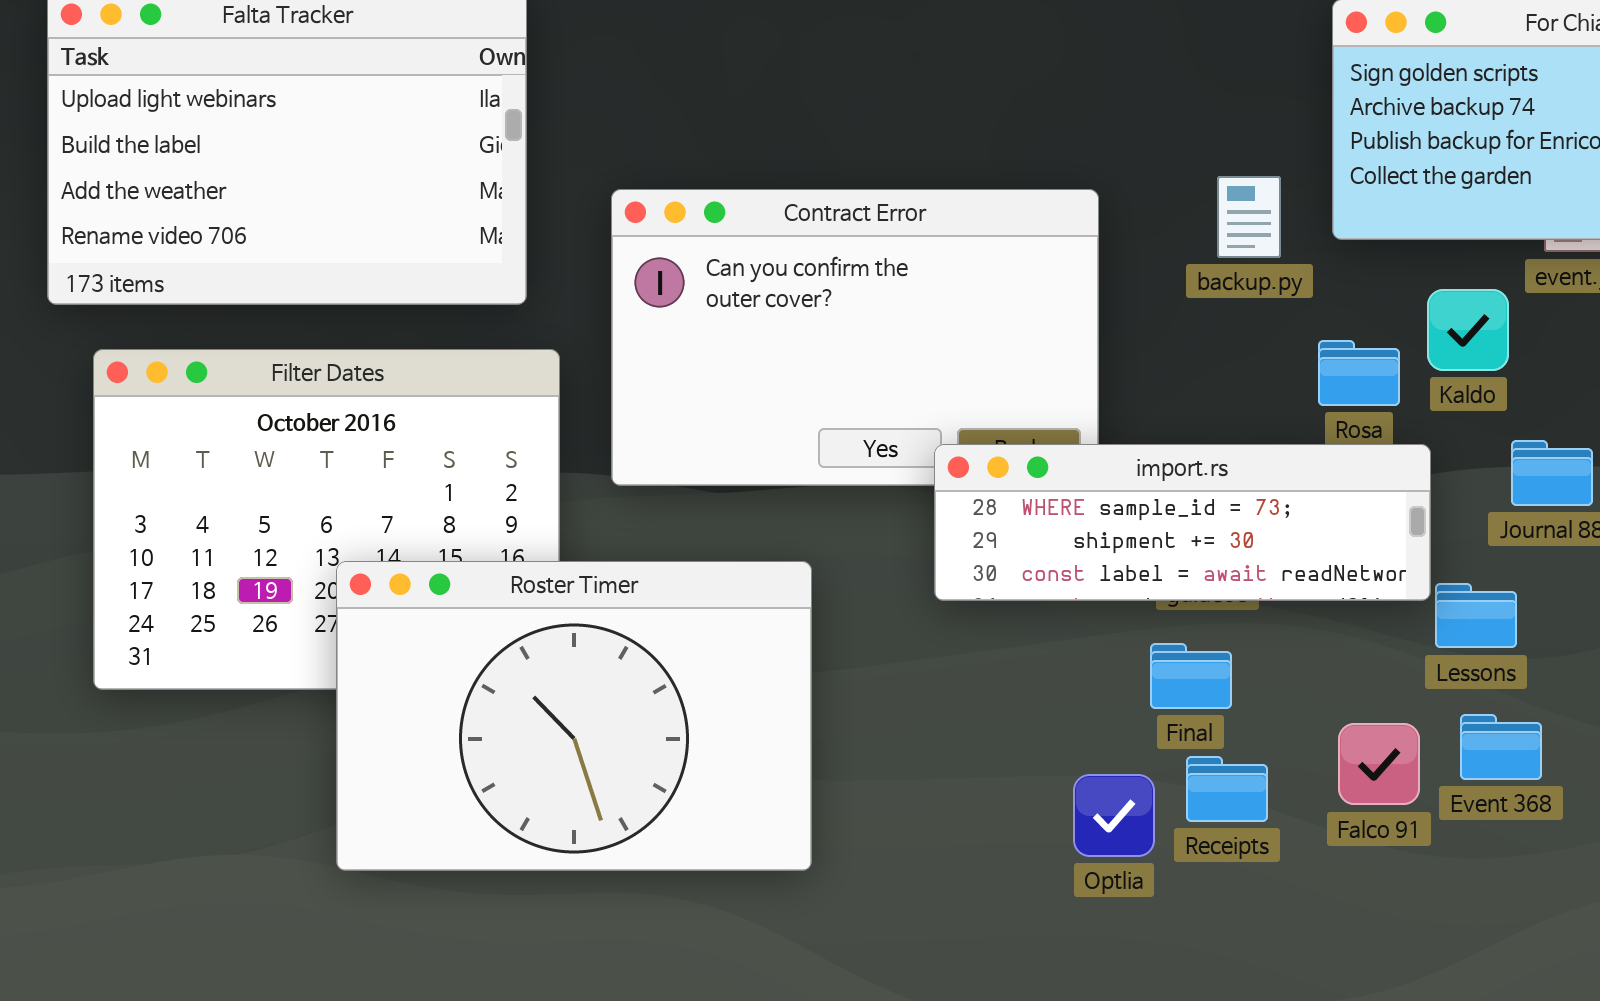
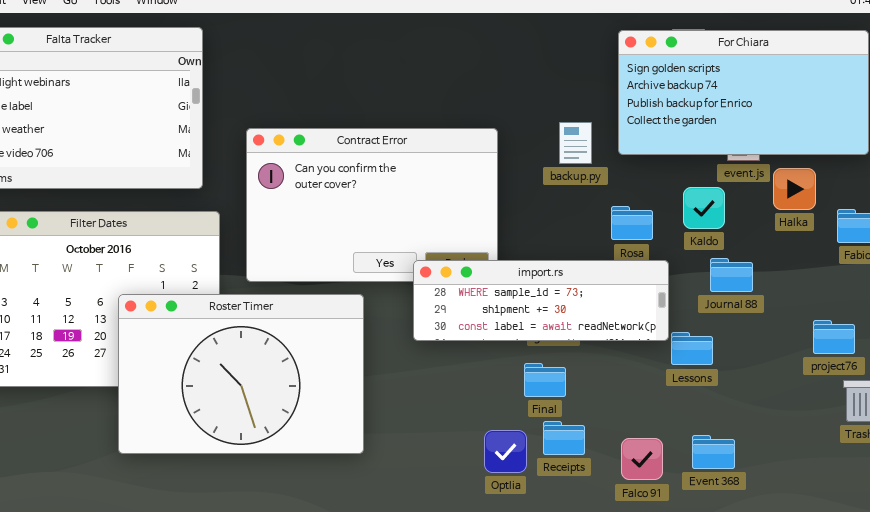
Kaldo: [1427,289,1509,371] -> [683,187,725,229], moved
Roster Timer: [336,561,812,871] -> [118,294,364,454], moved
Event 368: [1460,714,1542,780] -> [692,435,735,469], moved
Falco 91: [1338,723,1420,805] -> [621,438,663,480], moved

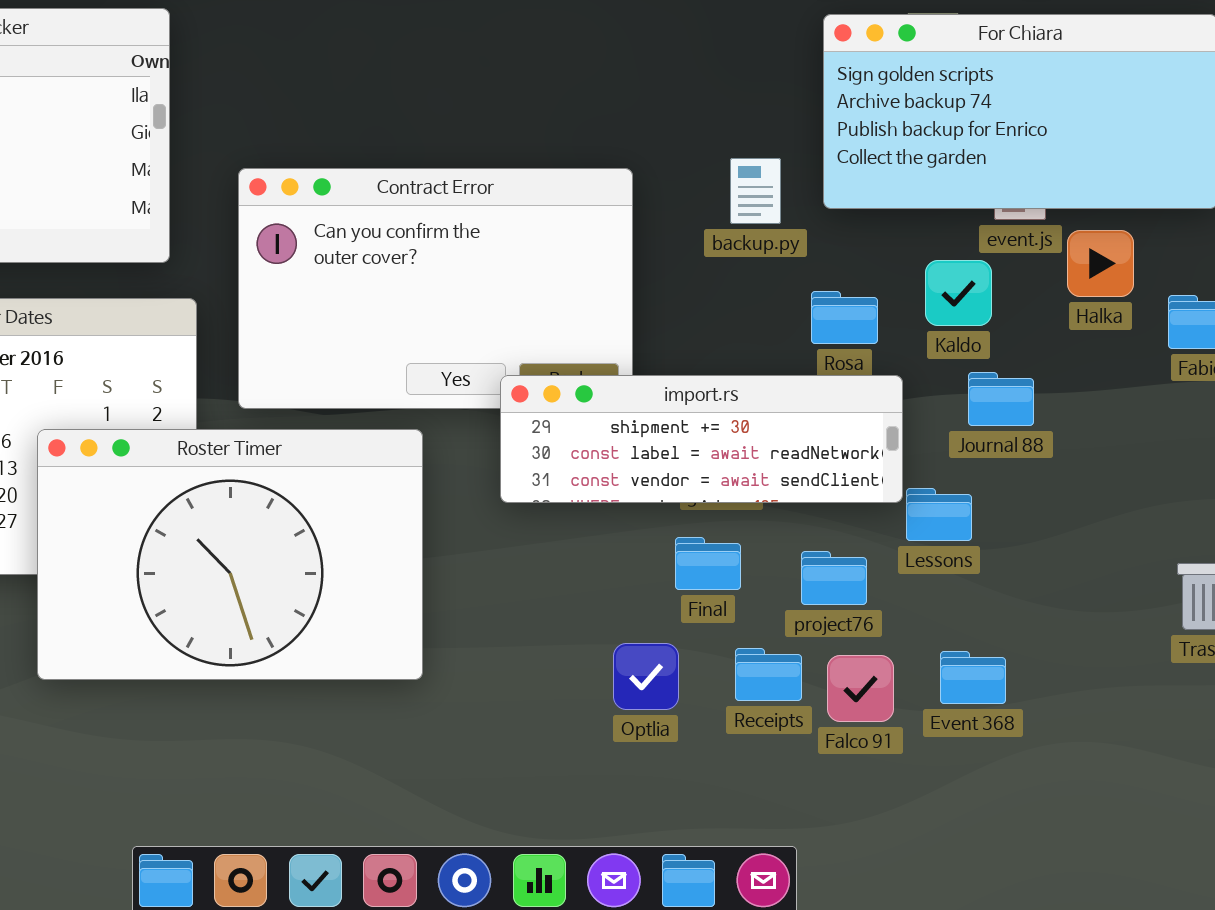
import.rs: [413,260,669,341] -> [500,375,903,503], scrolled down 1 row
project76: [813,320,855,354] -> [801,551,867,605], moved
Receipts: [543,421,585,455] -> [735,648,802,701], moved

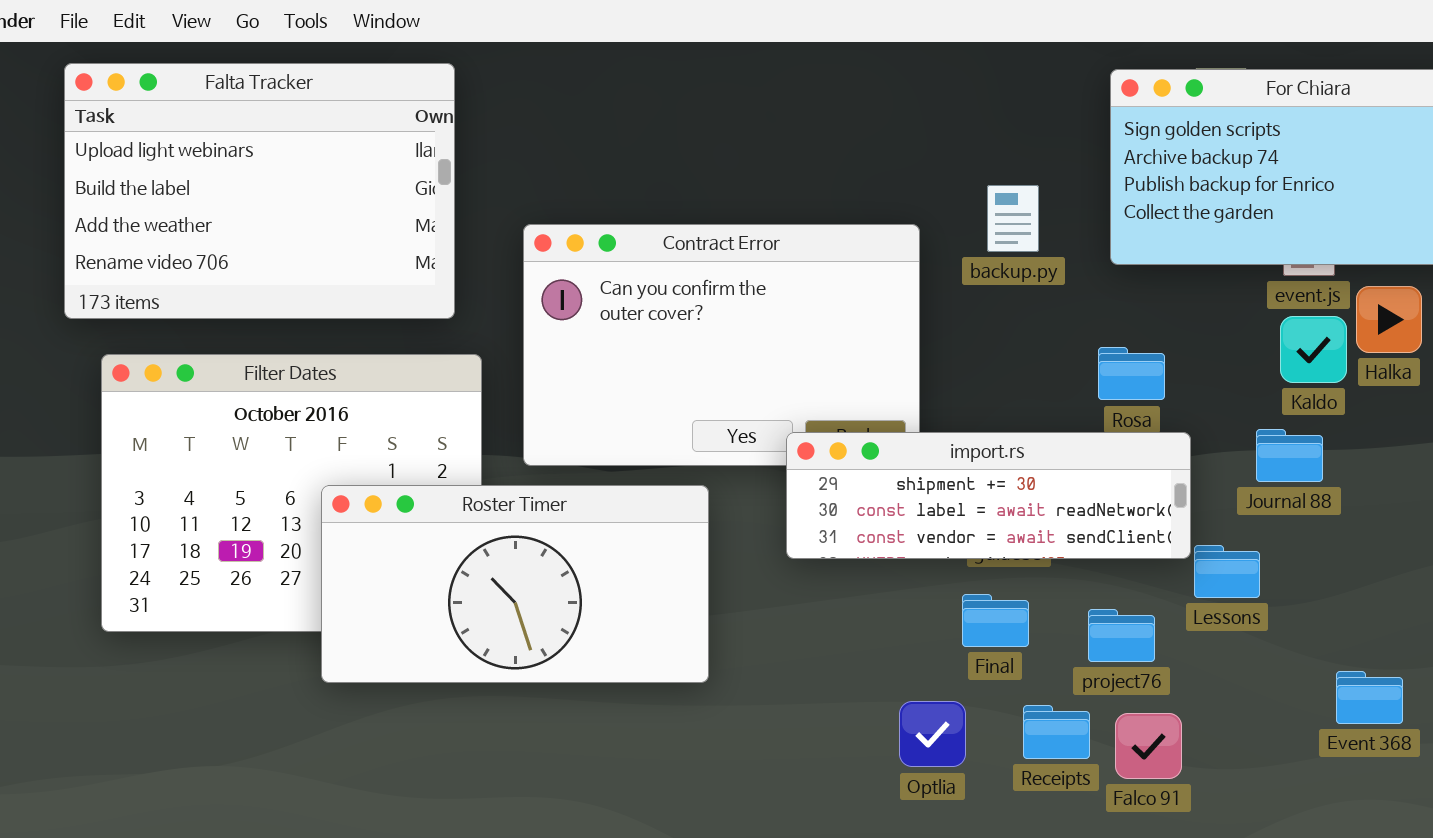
backup.py: [730,158,781,224] -> [987,185,1039,252], moved
Kaldo: [925,260,992,326] -> [1280,316,1347,383], moved
Roster Timer: [37,429,423,680] -> [321,485,709,683], resized
Event 368: [940,651,1006,704] -> [1336,671,1403,724], moved

